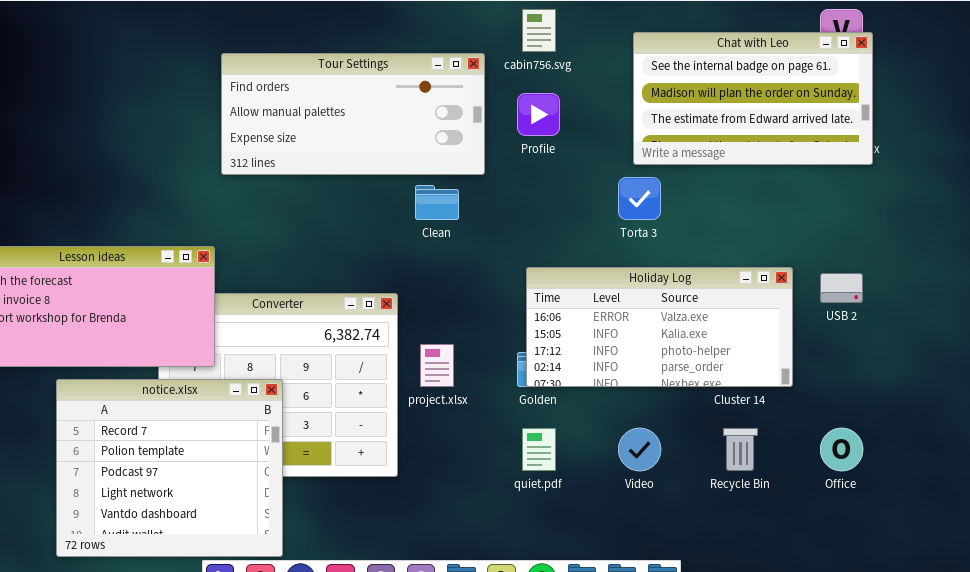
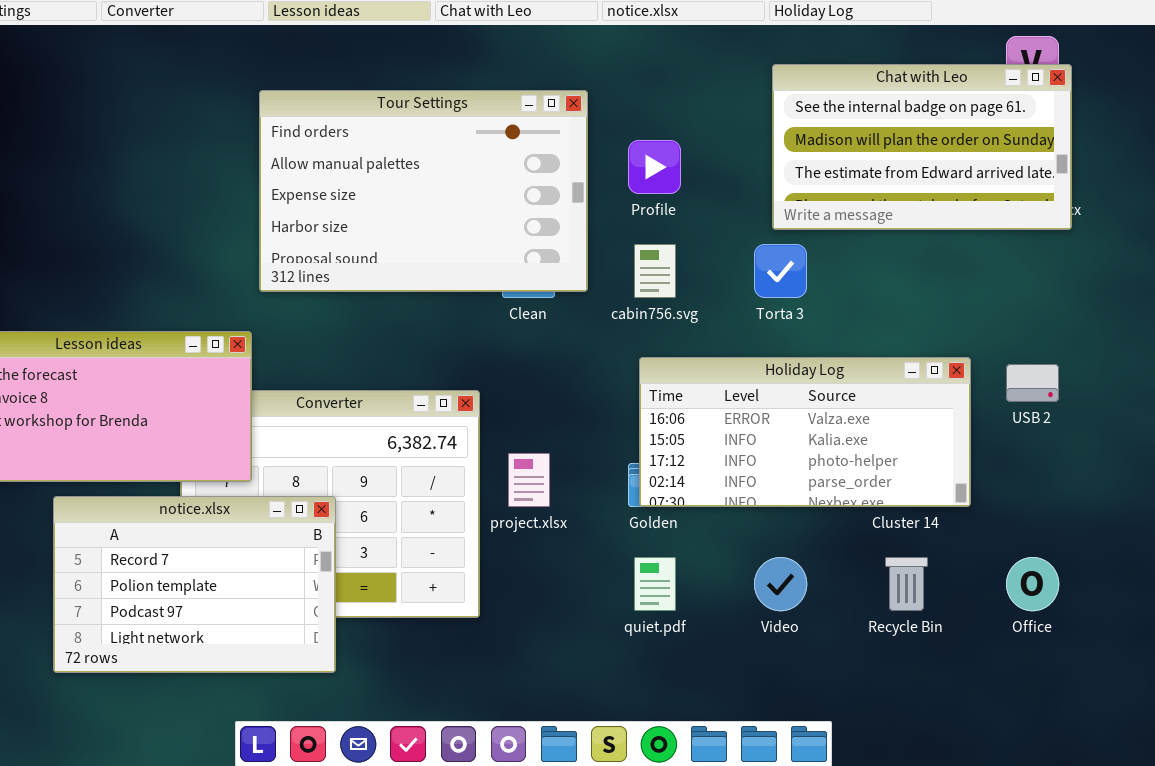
cabin756.svg: [522,9,556,52] -> [634,244,676,298], moved
Tour Settings: [221,53,485,175] -> [259,90,588,292], resized
notice.xlsx: [56,379,283,557] -> [53,496,336,673], resized

